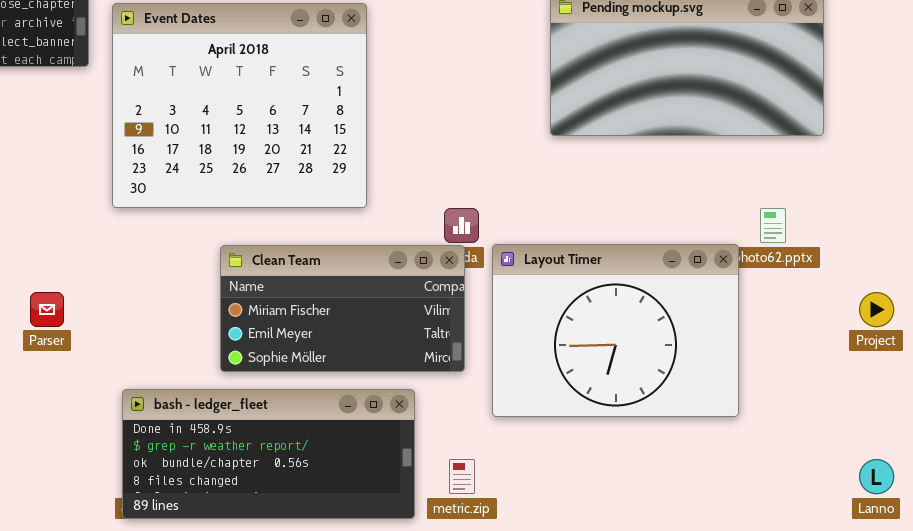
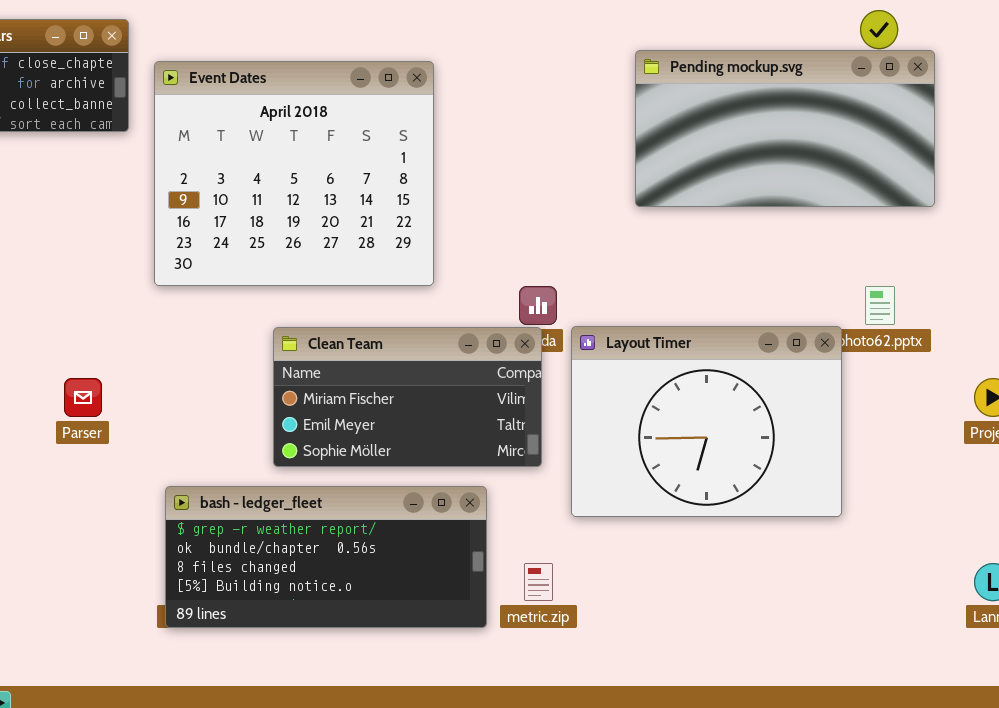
bash - ledger_fleet: [122,389,415,519] -> [165,486,487,628], scrolled down 1 row

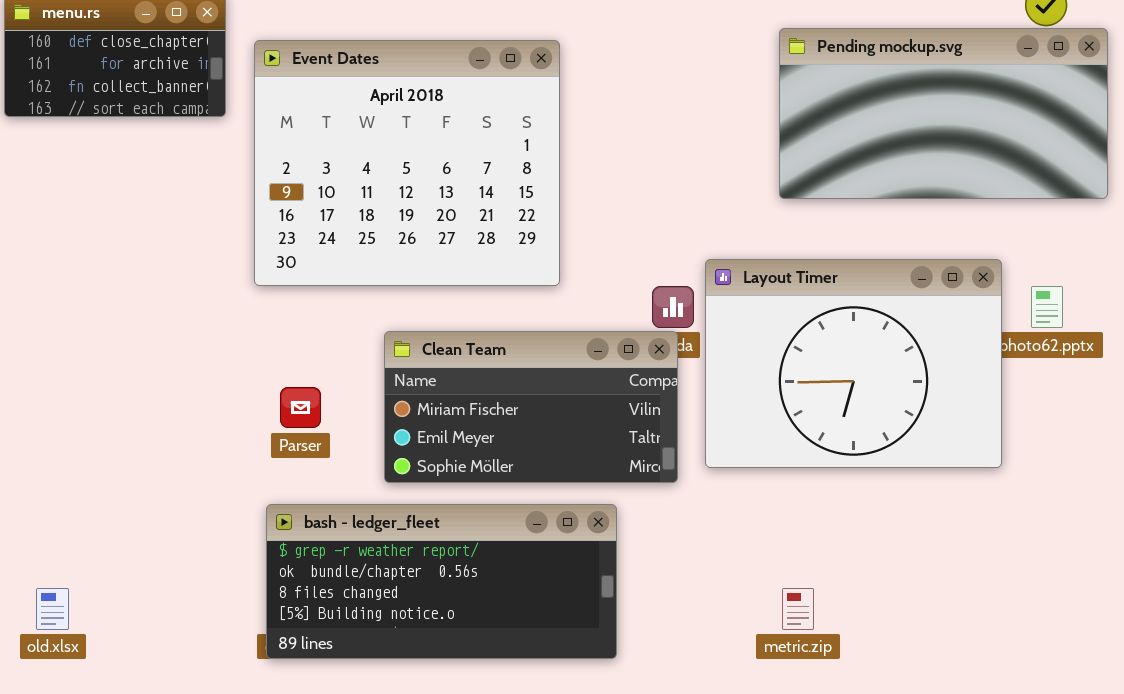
Layout Timer: [571,326,842,517] -> [705,259,1002,468], moved
Parser: [64,378,102,417] -> [280,387,321,428], moved
metric.zip: [524,563,553,601] -> [782,588,814,630], moved

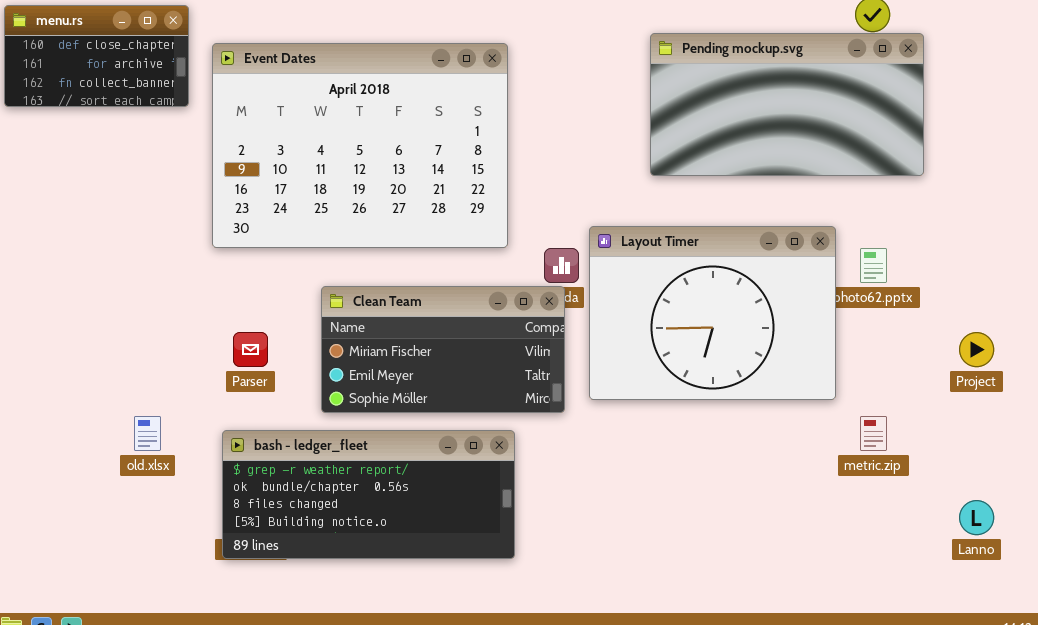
Event Dates: [254,40,560,286] -> [212,43,508,248], resized
old.xlsx: [36,588,69,630] -> [134,416,161,451], moved
metric.zip: [782,588,814,630] -> [860,416,887,451], moved

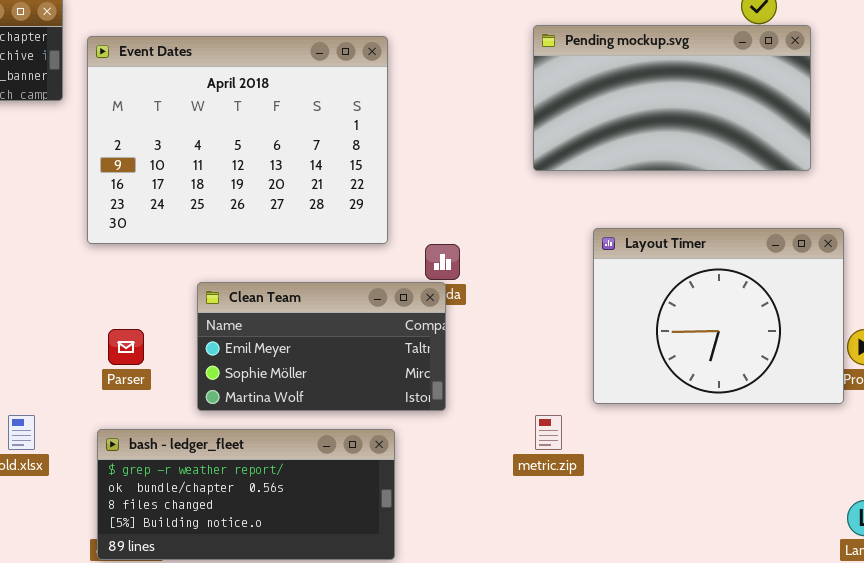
Layout Timer: [589,226,836,400] -> [593,228,844,404], moved
Clean Team: [321,286,565,413] -> [197,282,446,411], scrolled down 1 row
metric.zip: [860,416,887,451] -> [535,415,562,450], moved

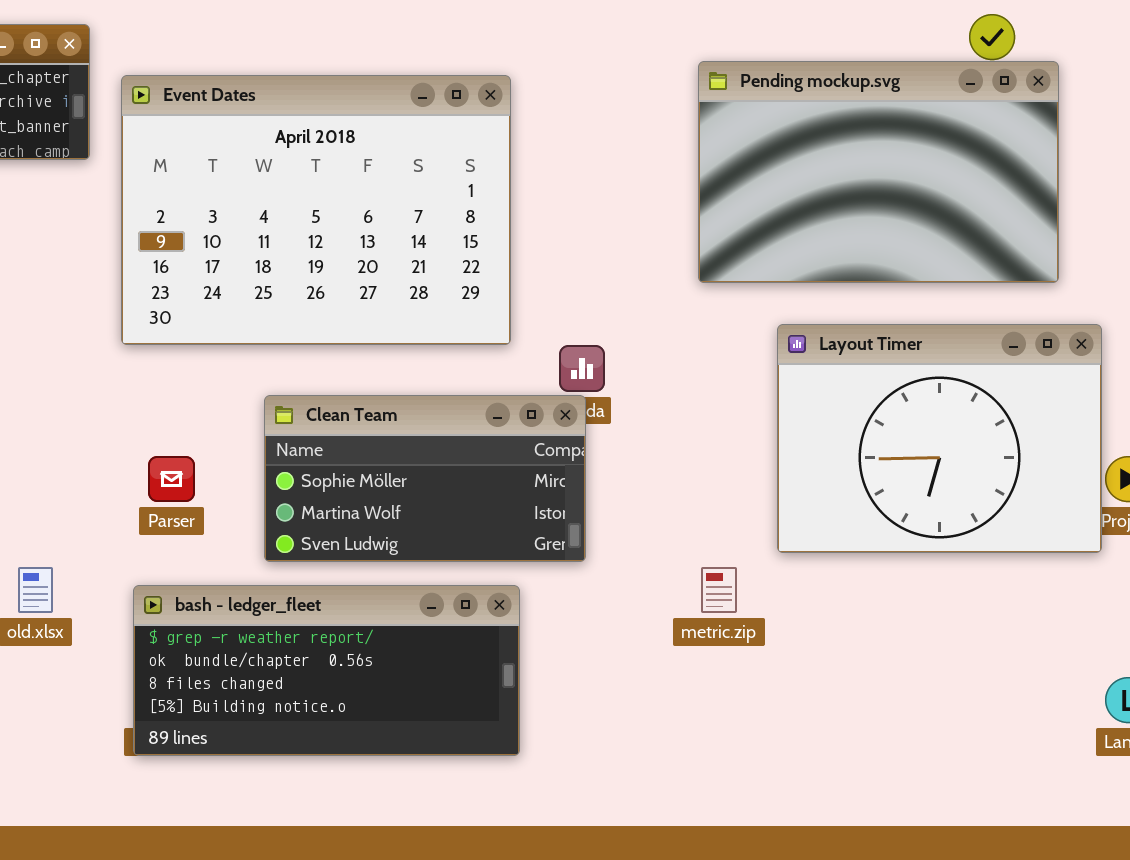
Pending mockup.svg: [533,25,811,171] -> [698,61,1059,283], resized
Clean Team: [197,282,446,411] -> [264,395,586,562], scrolled down 1 row

